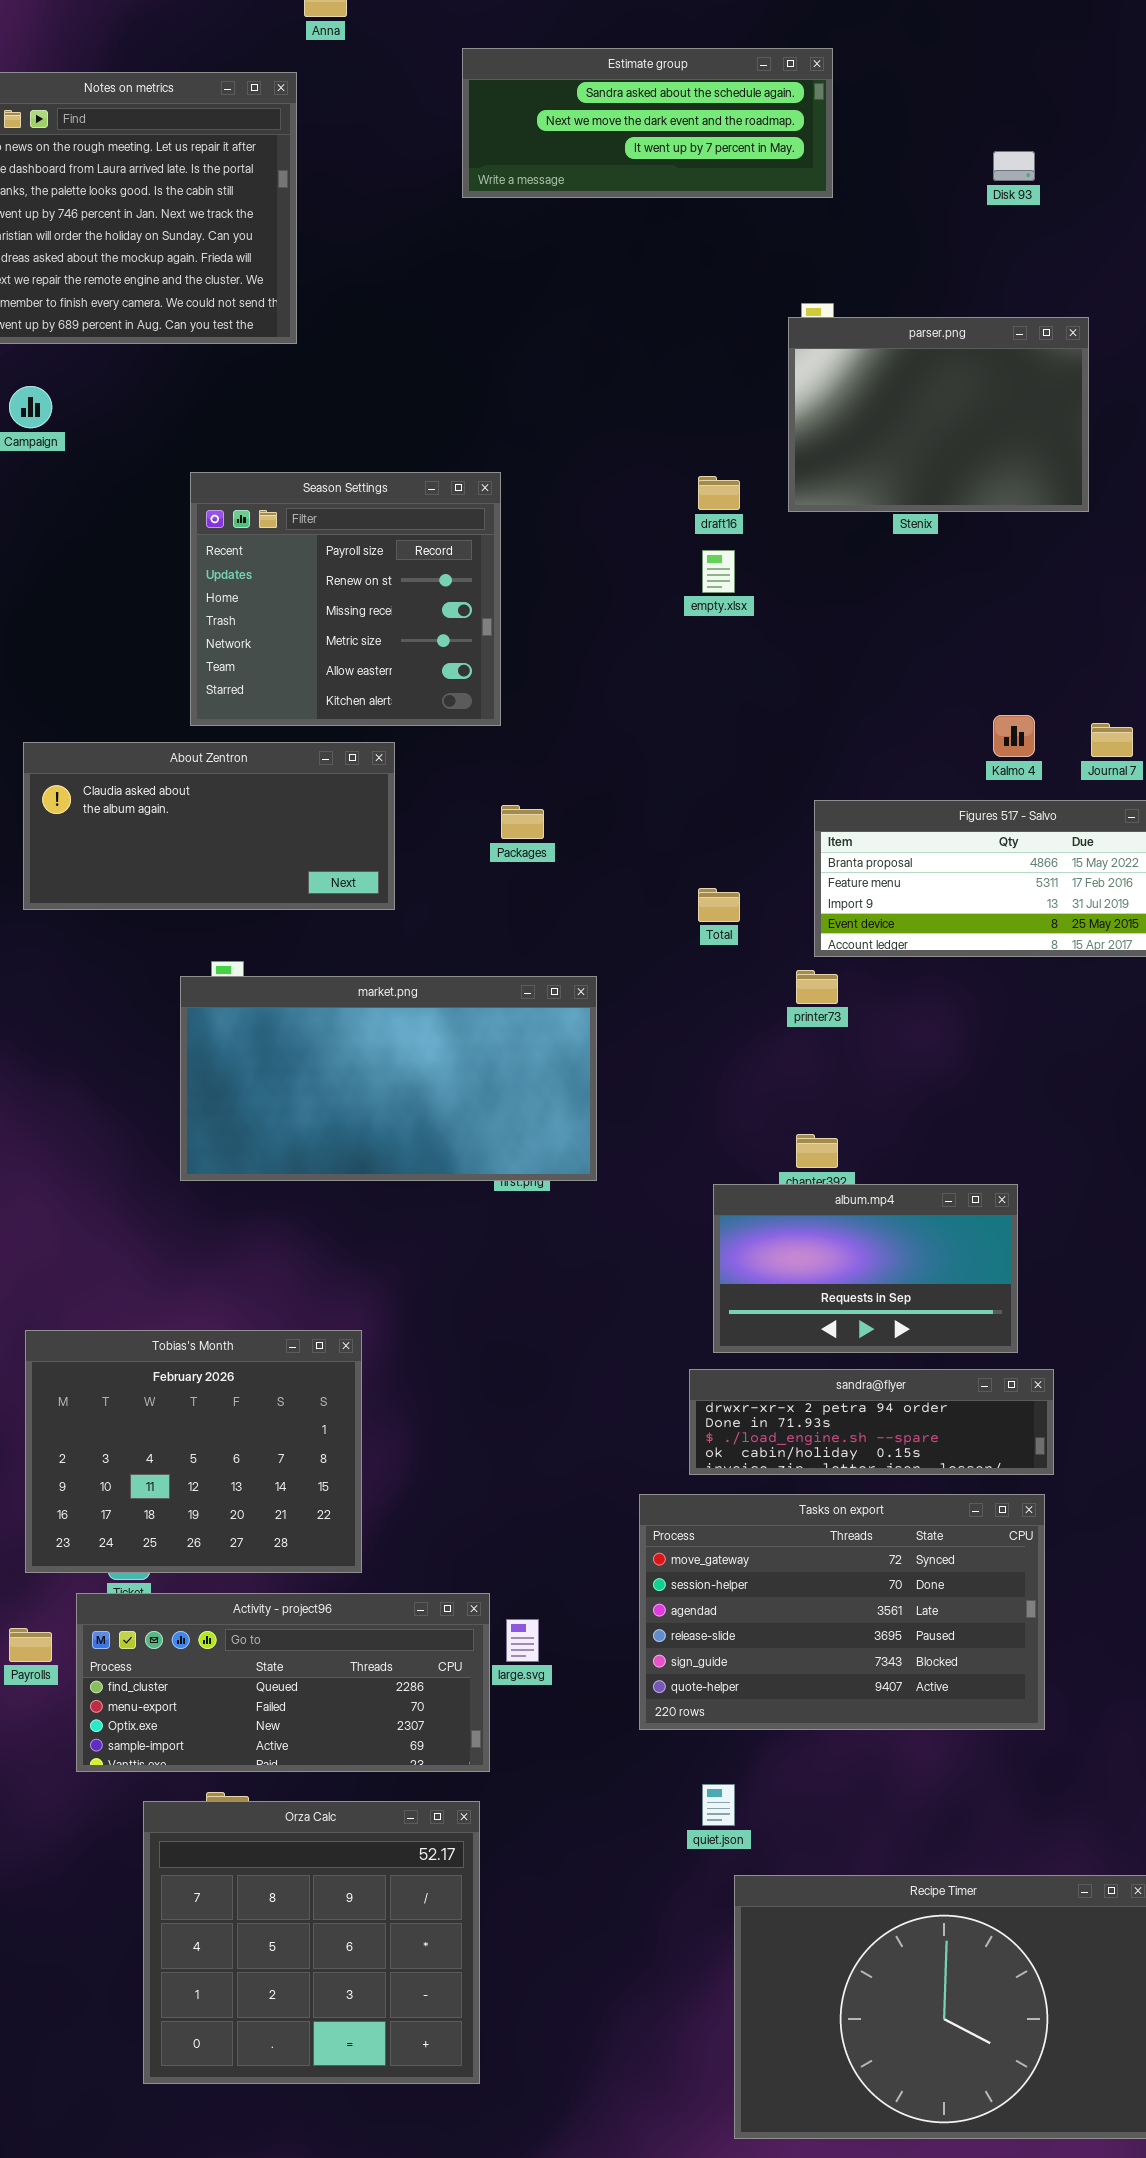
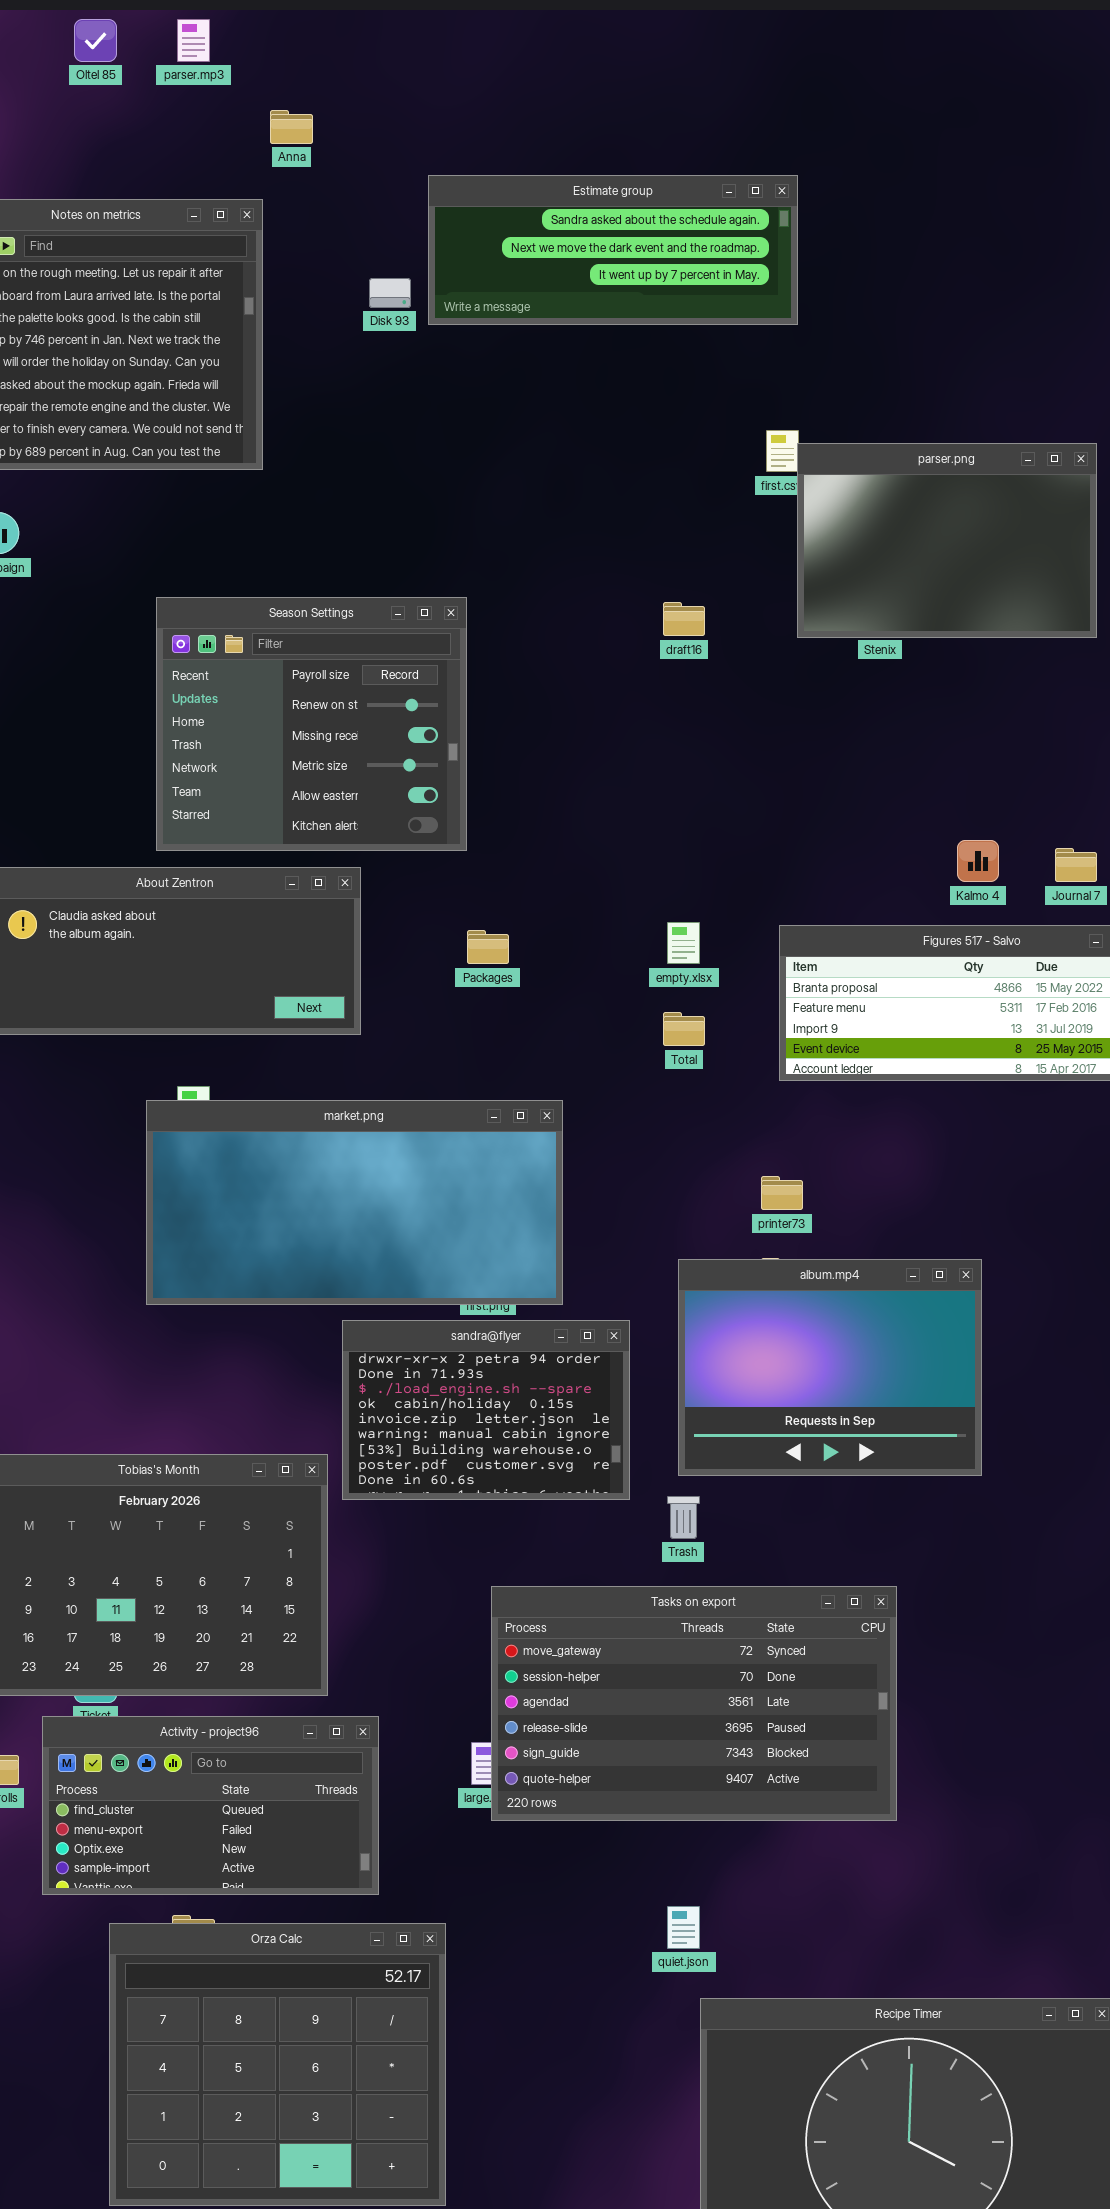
Disk 93: [993,151,1035,181] -> [369,278,411,308], moved
parser.png: [788,317,1089,512] -> [797,443,1097,638], moved
empty.xlsx: [702,550,735,593] -> [667,922,700,964], moved
printer73: [796,970,838,1004] -> [761,1176,803,1210], moved
album.mp4: [713,1184,1018,1353] -> [678,1259,982,1476], resized
sandra@flyer: [689,1369,1054,1475] -> [342,1320,630,1500], moved, resized
Tasks on export: [639,1494,1045,1730] -> [491,1586,897,1821], moved
Activity - project96: [76,1593,490,1772] -> [42,1716,379,1895], resized

